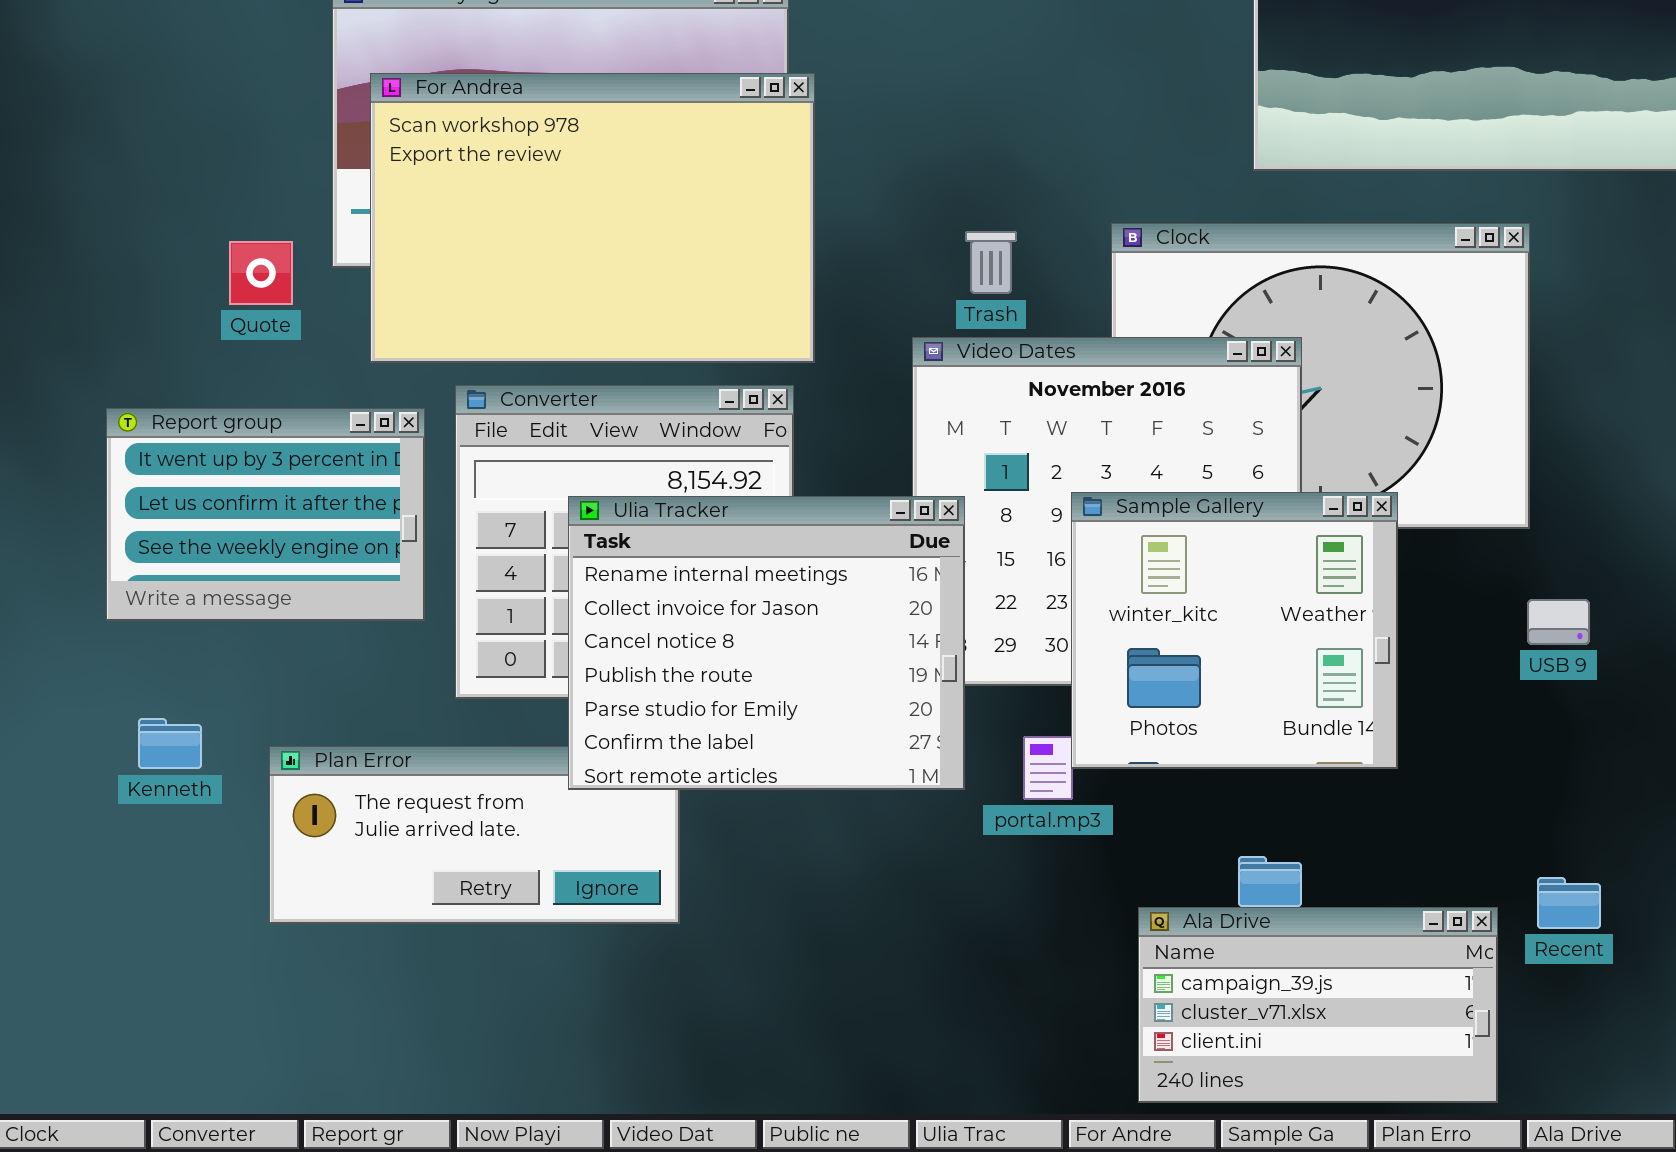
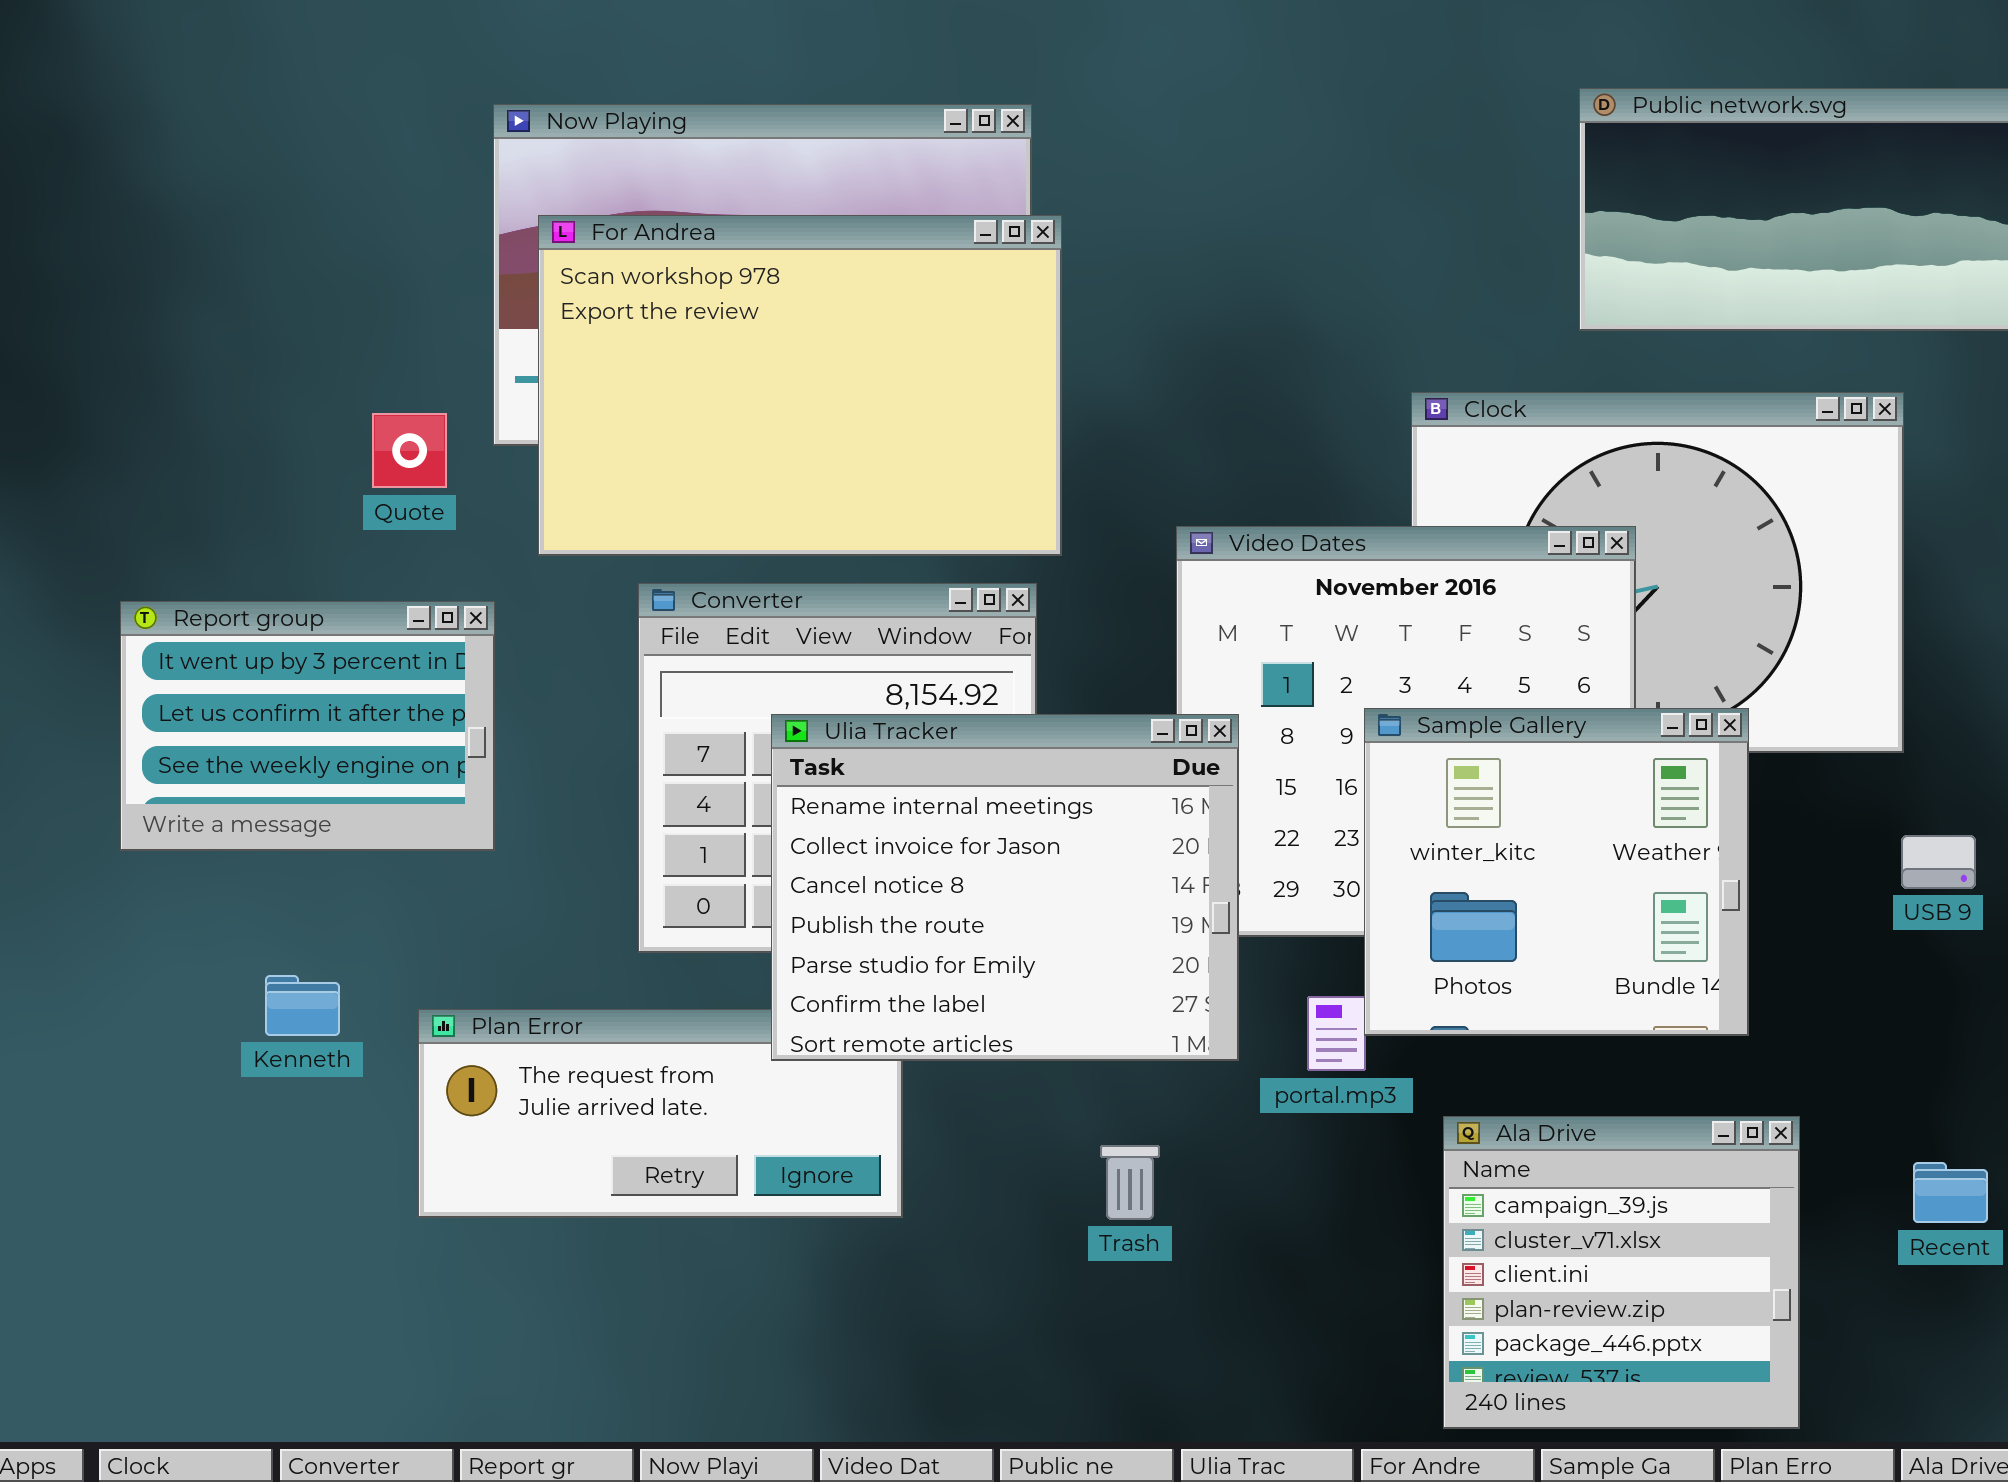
Trash: [965,231,1017,294] -> [1100,1145,1160,1220], moved
Report group: [106,408,425,621] -> [120,601,495,851], moved
Ala Drive: [1138,907,1498,1103] -> [1443,1116,1800,1429], resized

